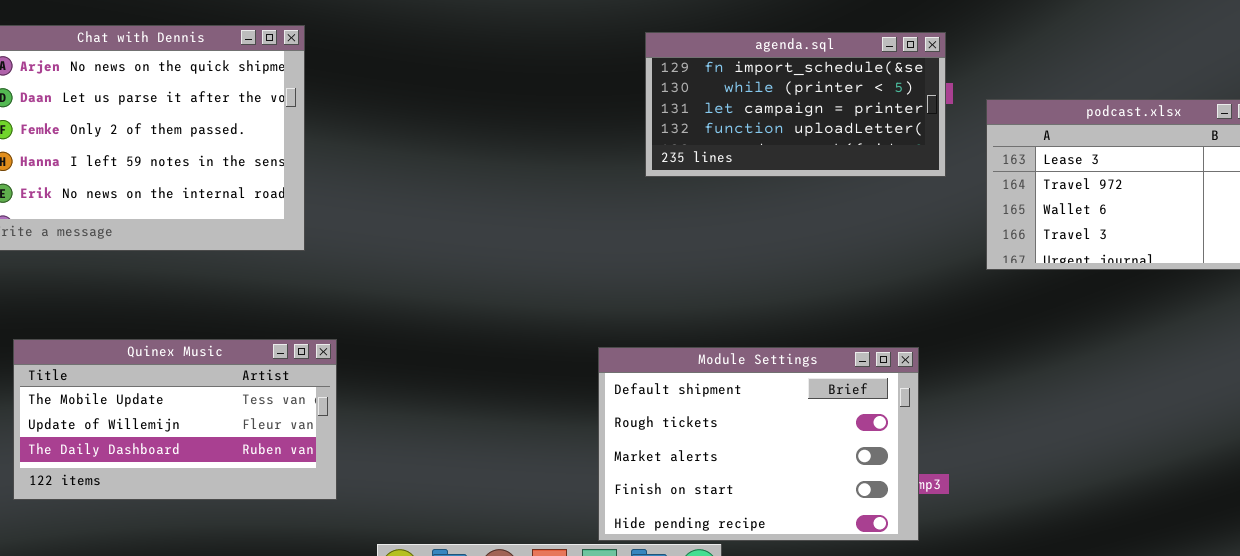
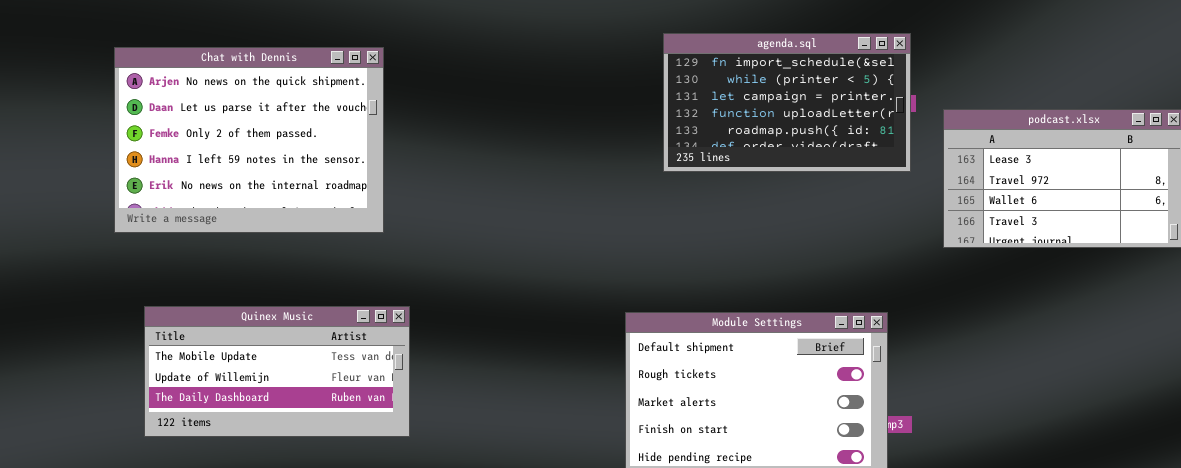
agenda.sql: [645,32,946,177] -> [663,33,911,172], resized

